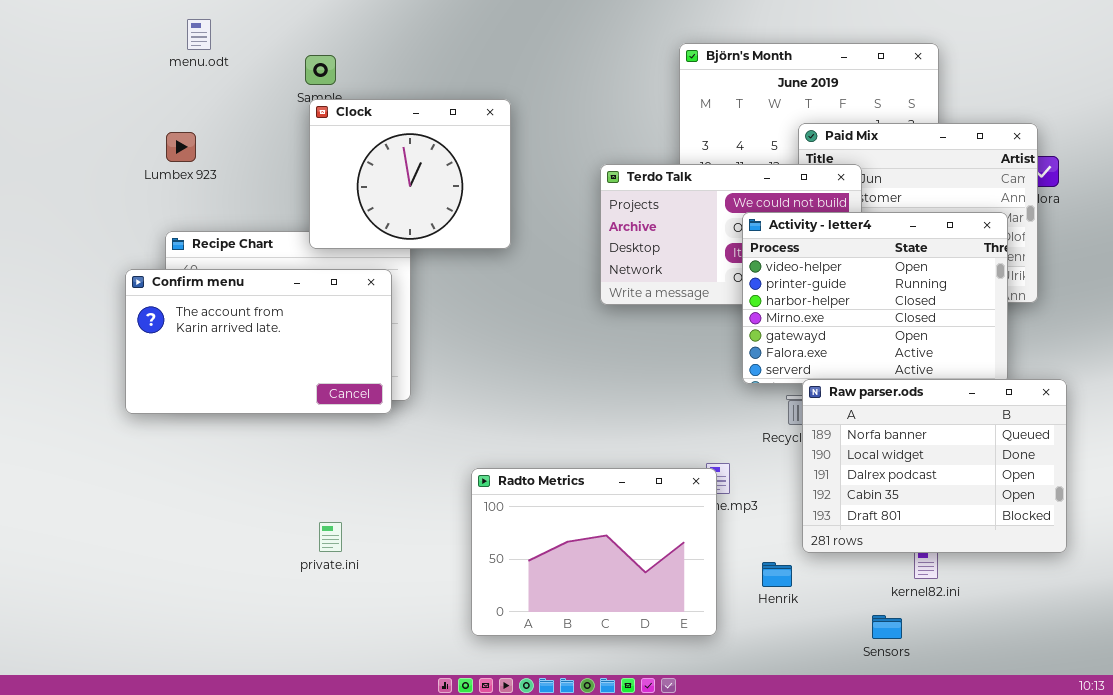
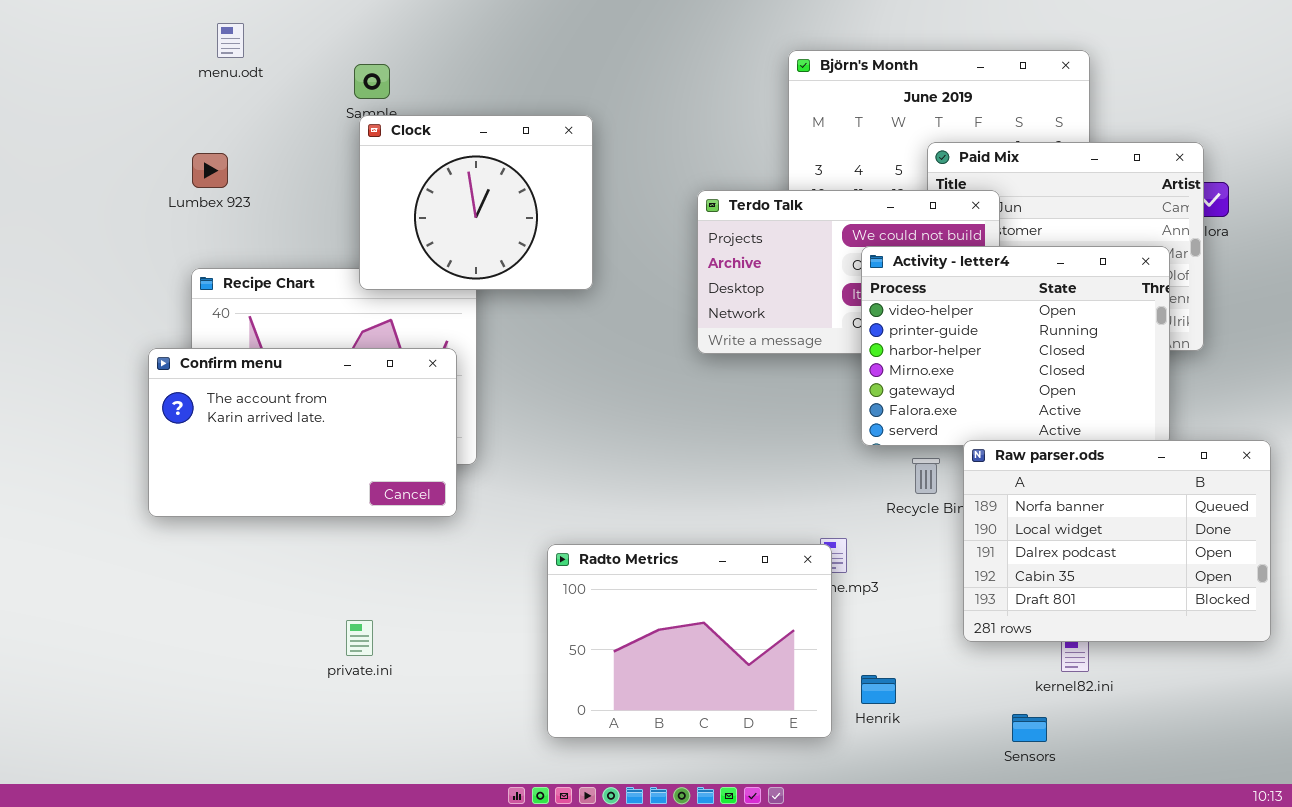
Confirm menu: [125,269,392,414] -> [148,348,457,517], moved
Raw parser.ods: [802,379,1067,553] -> [963,440,1271,642], moved
private.ini: [319,522,342,552] -> [346,620,373,656], moved
Henrik: [762,562,792,587] -> [861,675,896,704], moved

